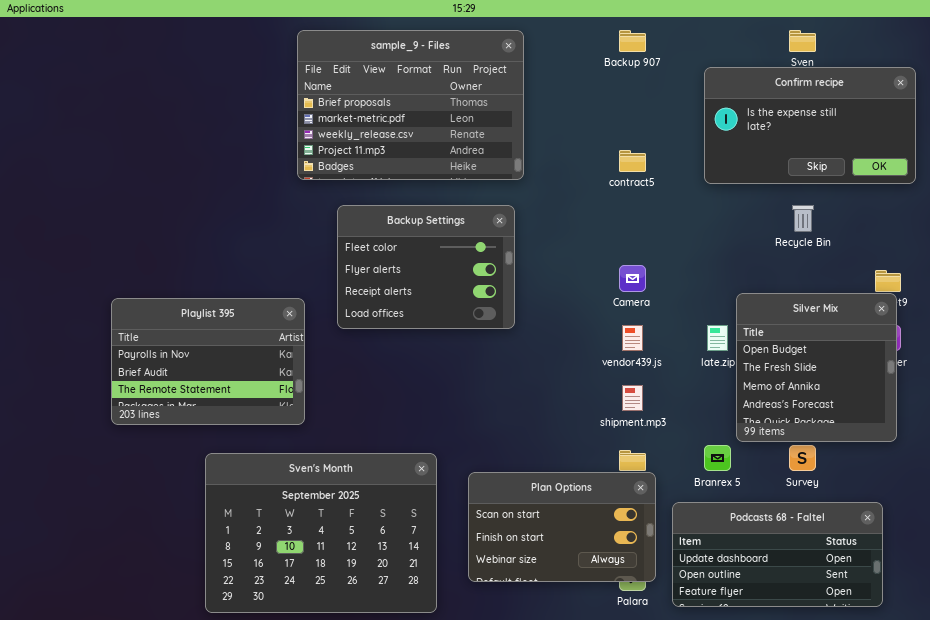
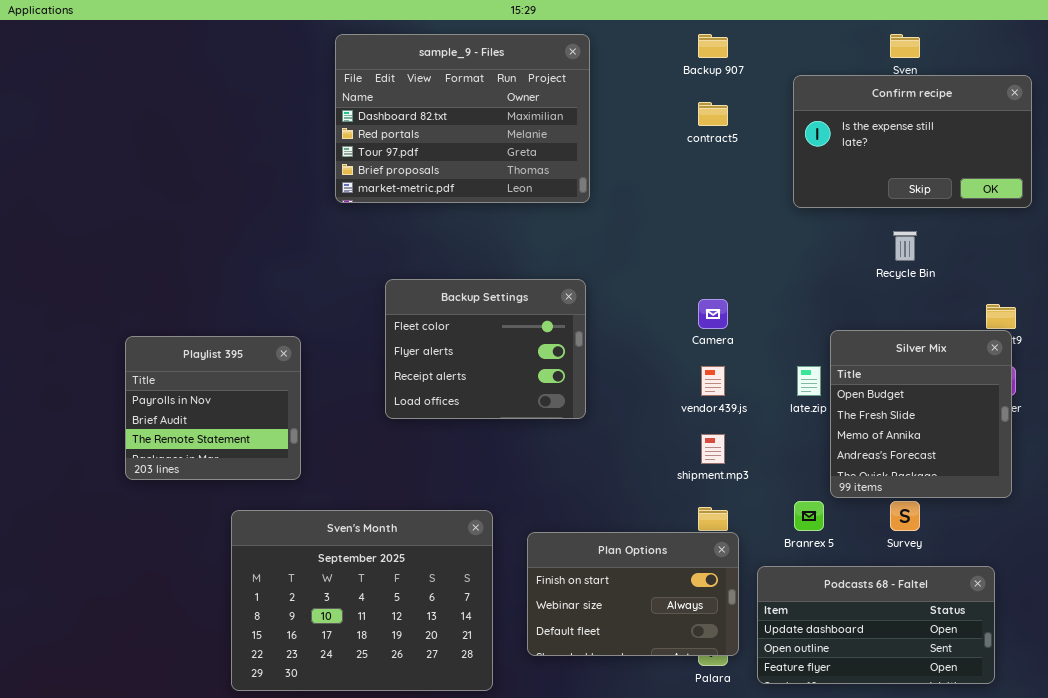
sample_9 - Files: [297,30,524,180] -> [335,34,590,203], scrolled up 3 rows
contract5: [619,150,646,172] -> [698,102,728,126], moved
Backup Settings: [337,205,515,329] -> [385,279,586,419], moved
Playlist 395: [111,298,305,425] -> [125,336,301,480], resized
Plan Options: [468,472,656,582] -> [527,532,739,656], scrolled down 1 row

